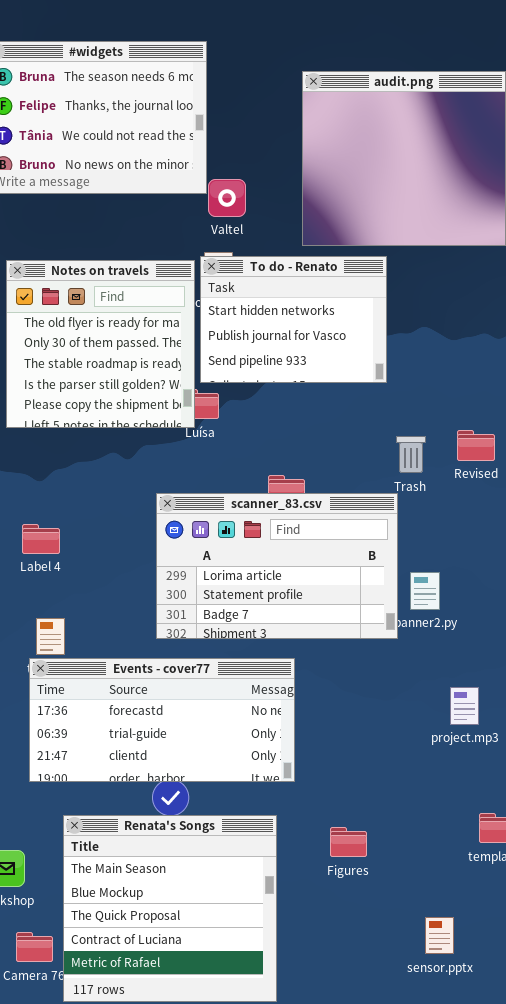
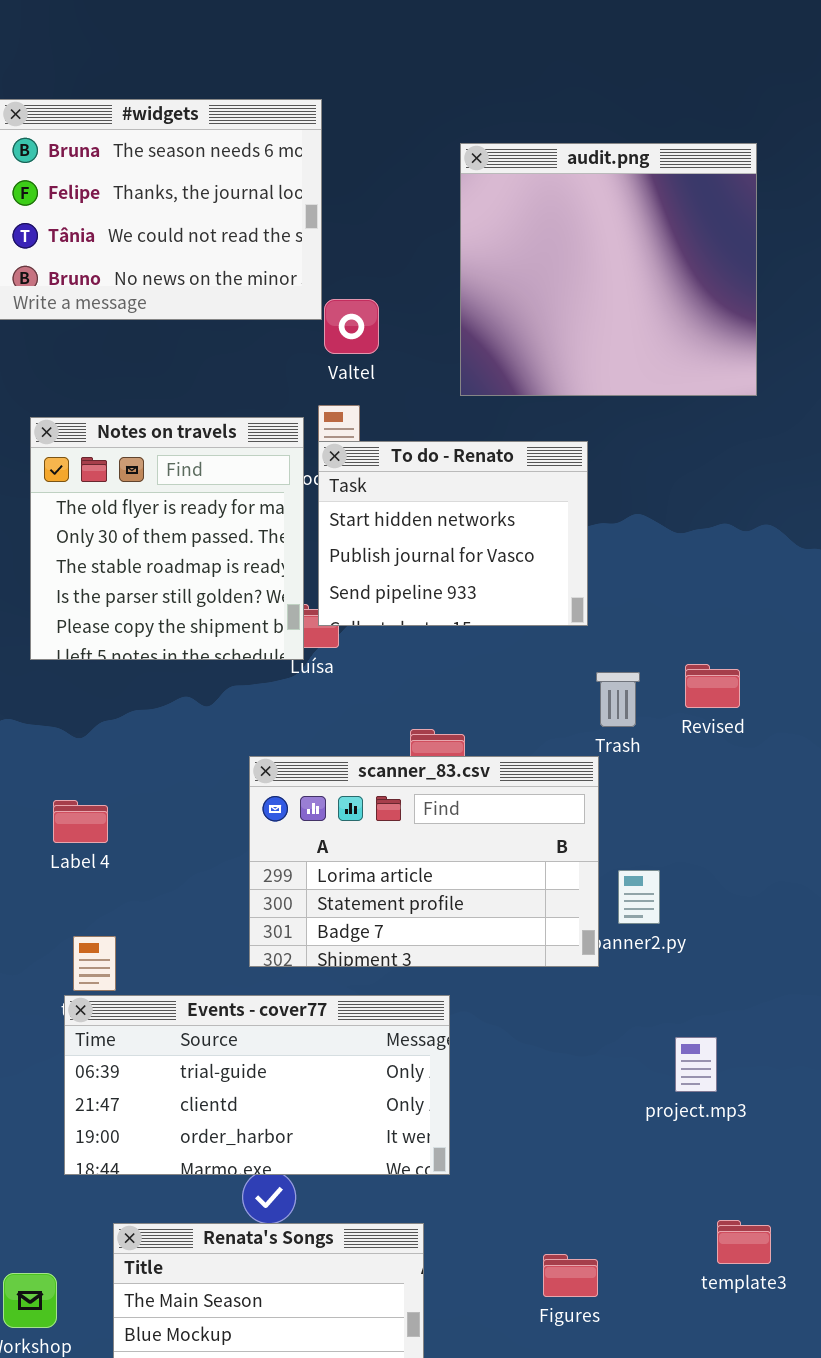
To do - Renato: [200,256,387,383] -> [318,441,588,626], moved
Events - cover77: [29,658,295,782] -> [64,995,450,1175], scrolled down 1 row
Figures: [330,827,367,857] -> [543,1254,598,1297], moved

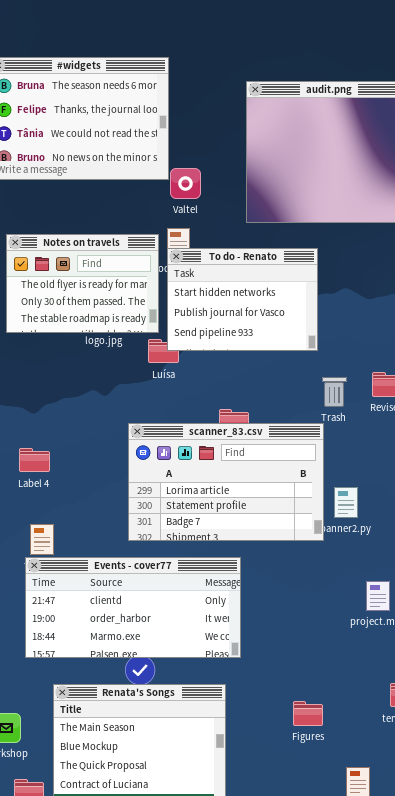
Notes on travels: [30,417,304,660] -> [6,234,159,333], resized
Events - cover77: [64,995,450,1175] -> [25,557,241,658], scrolled down 1 row

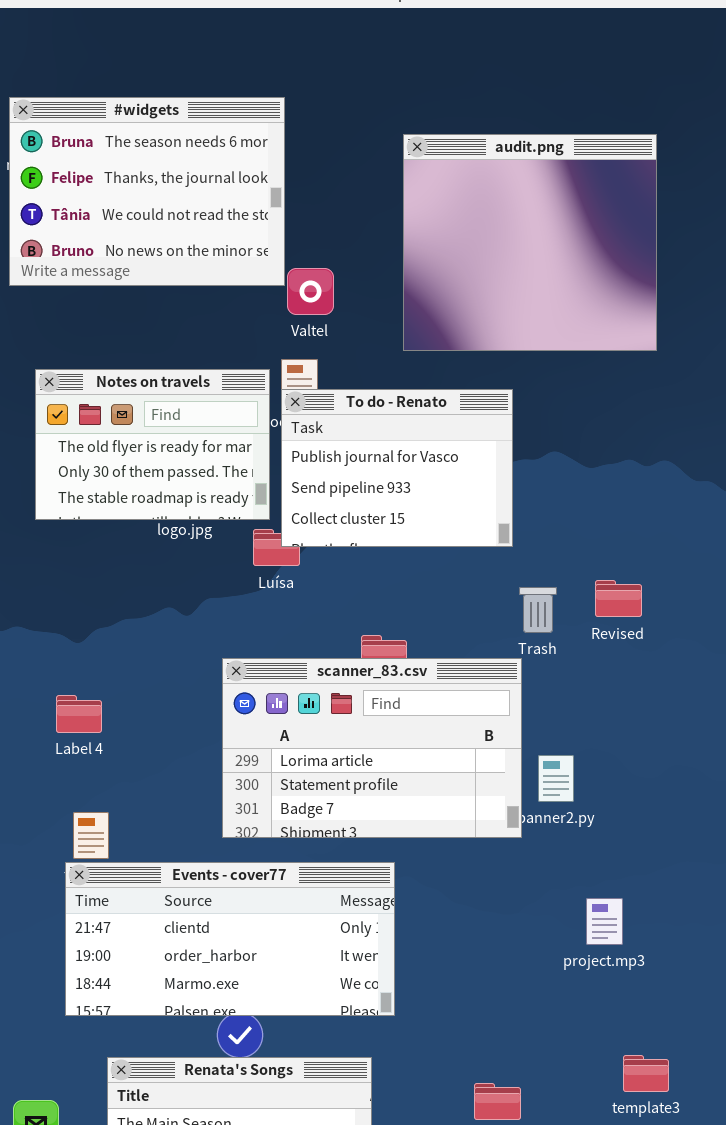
To do - Renato: [167,248,318,351] -> [281,389,513,547], scrolled down 1 row

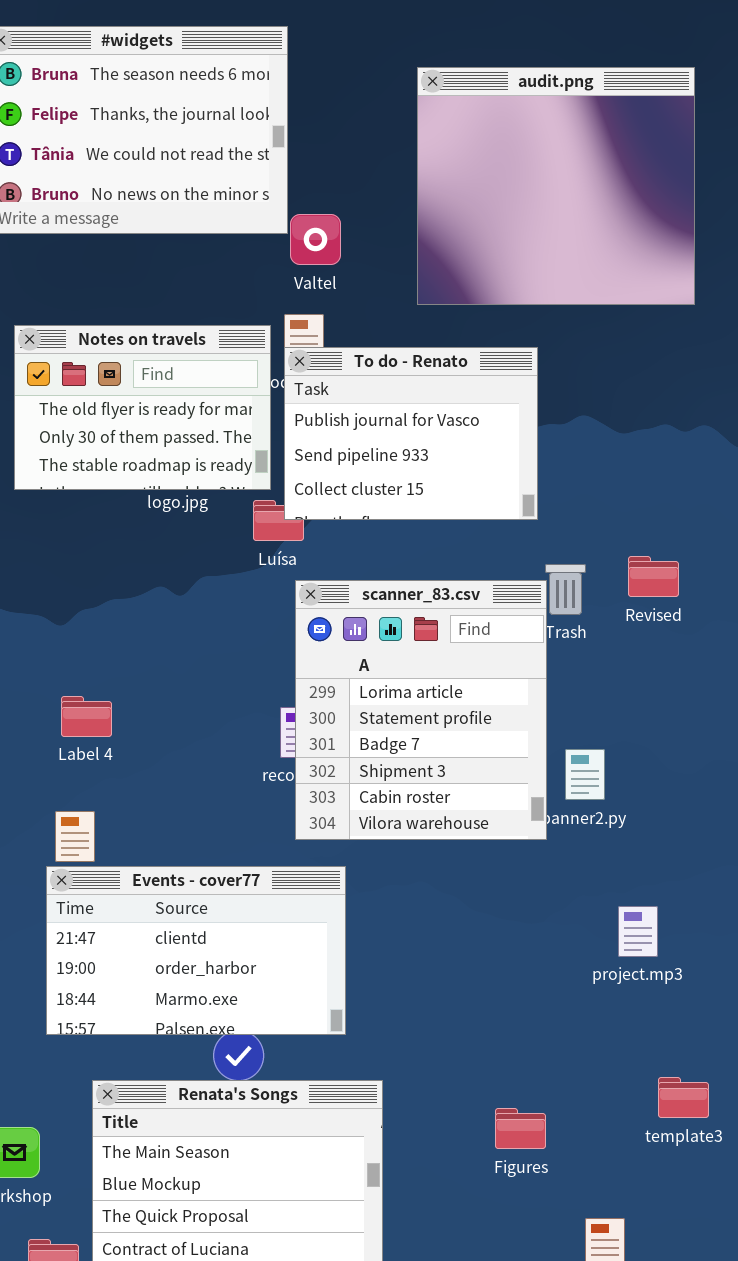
scanner_83.csv: [222,658,522,838] -> [295,580,547,840], resized
Label 4: [56,695,102,733] -> [61,696,112,737], moved
Events - cover77: [65,862,395,1016] -> [46,866,346,1035], resized

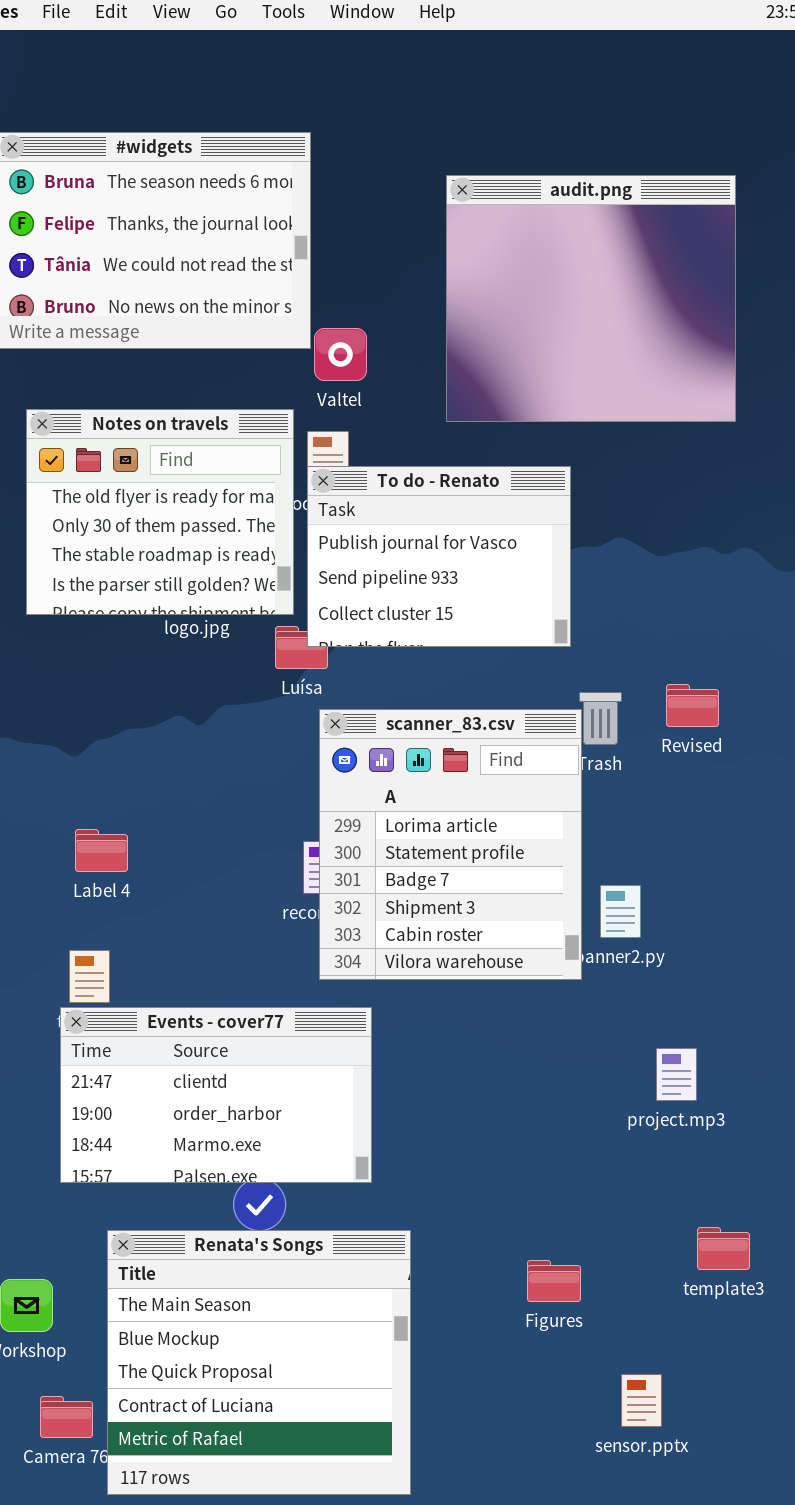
Notes on travels: [14,325,271,490] -> [26,409,294,615], resized

